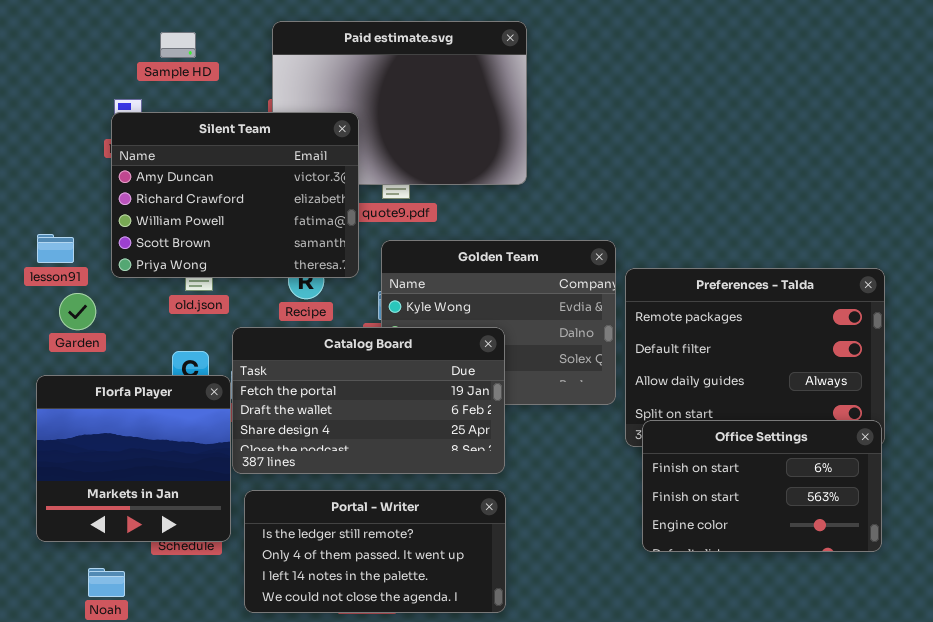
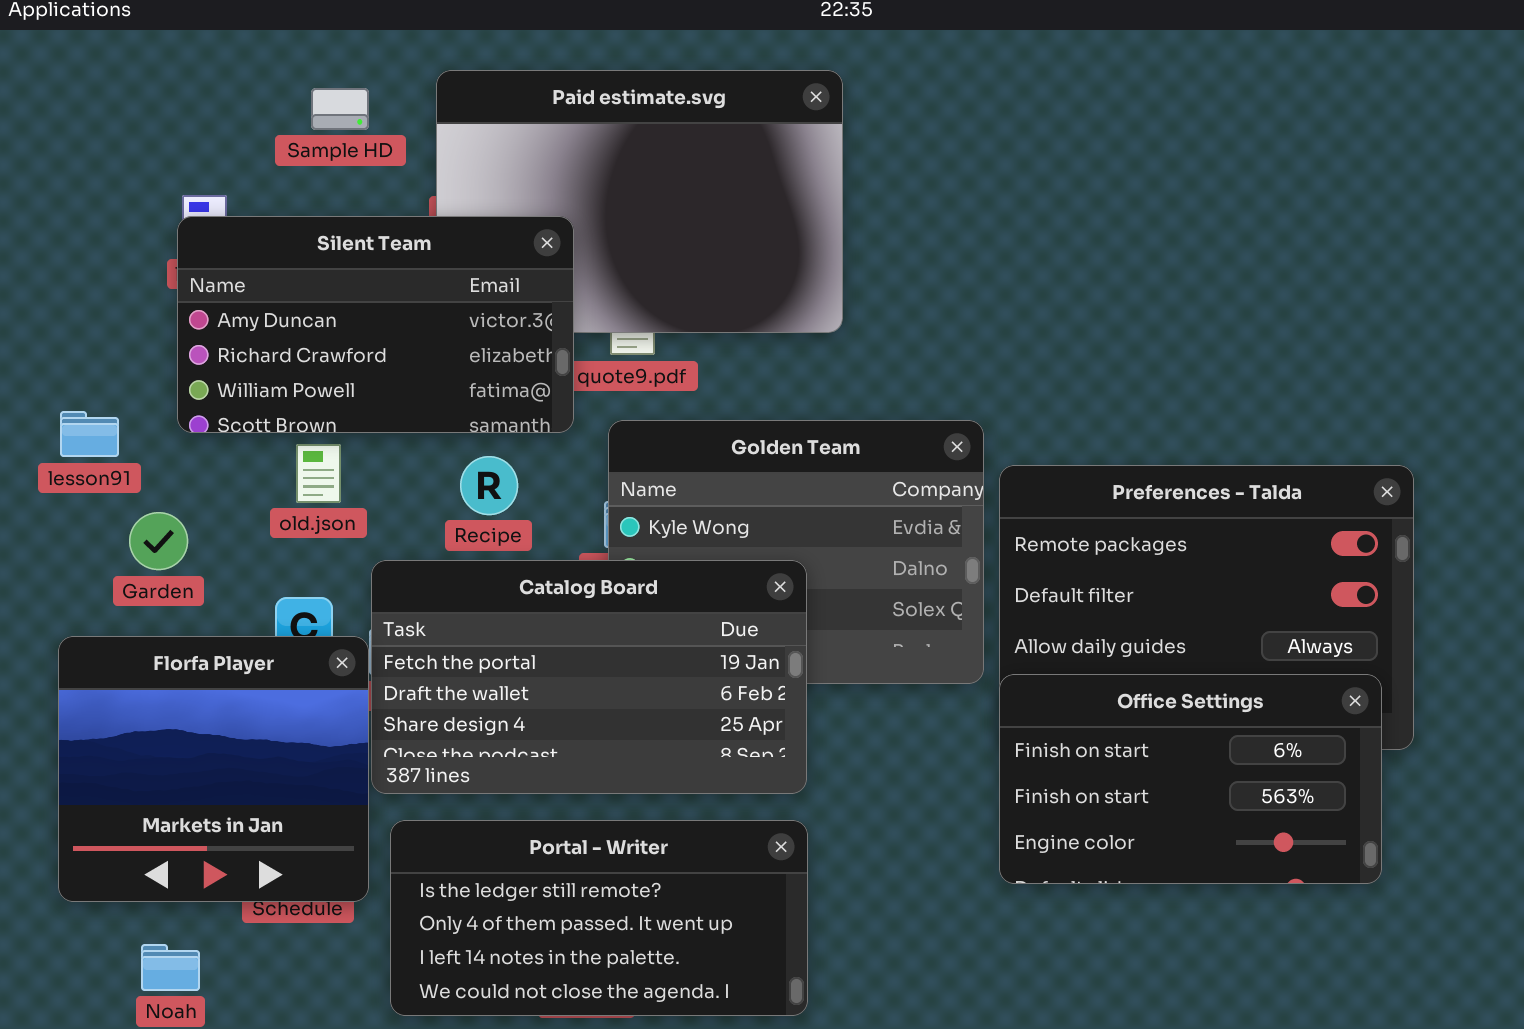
Sample HD: [160,32,196,58] -> [311,88,369,130], moved
Silent Team: [111,112,359,278] -> [177,216,574,433], resized
Garden: [59,293,96,330] -> [129,512,188,570], moved
Office Settings: [642,420,882,552] -> [999,674,1382,884], moved

